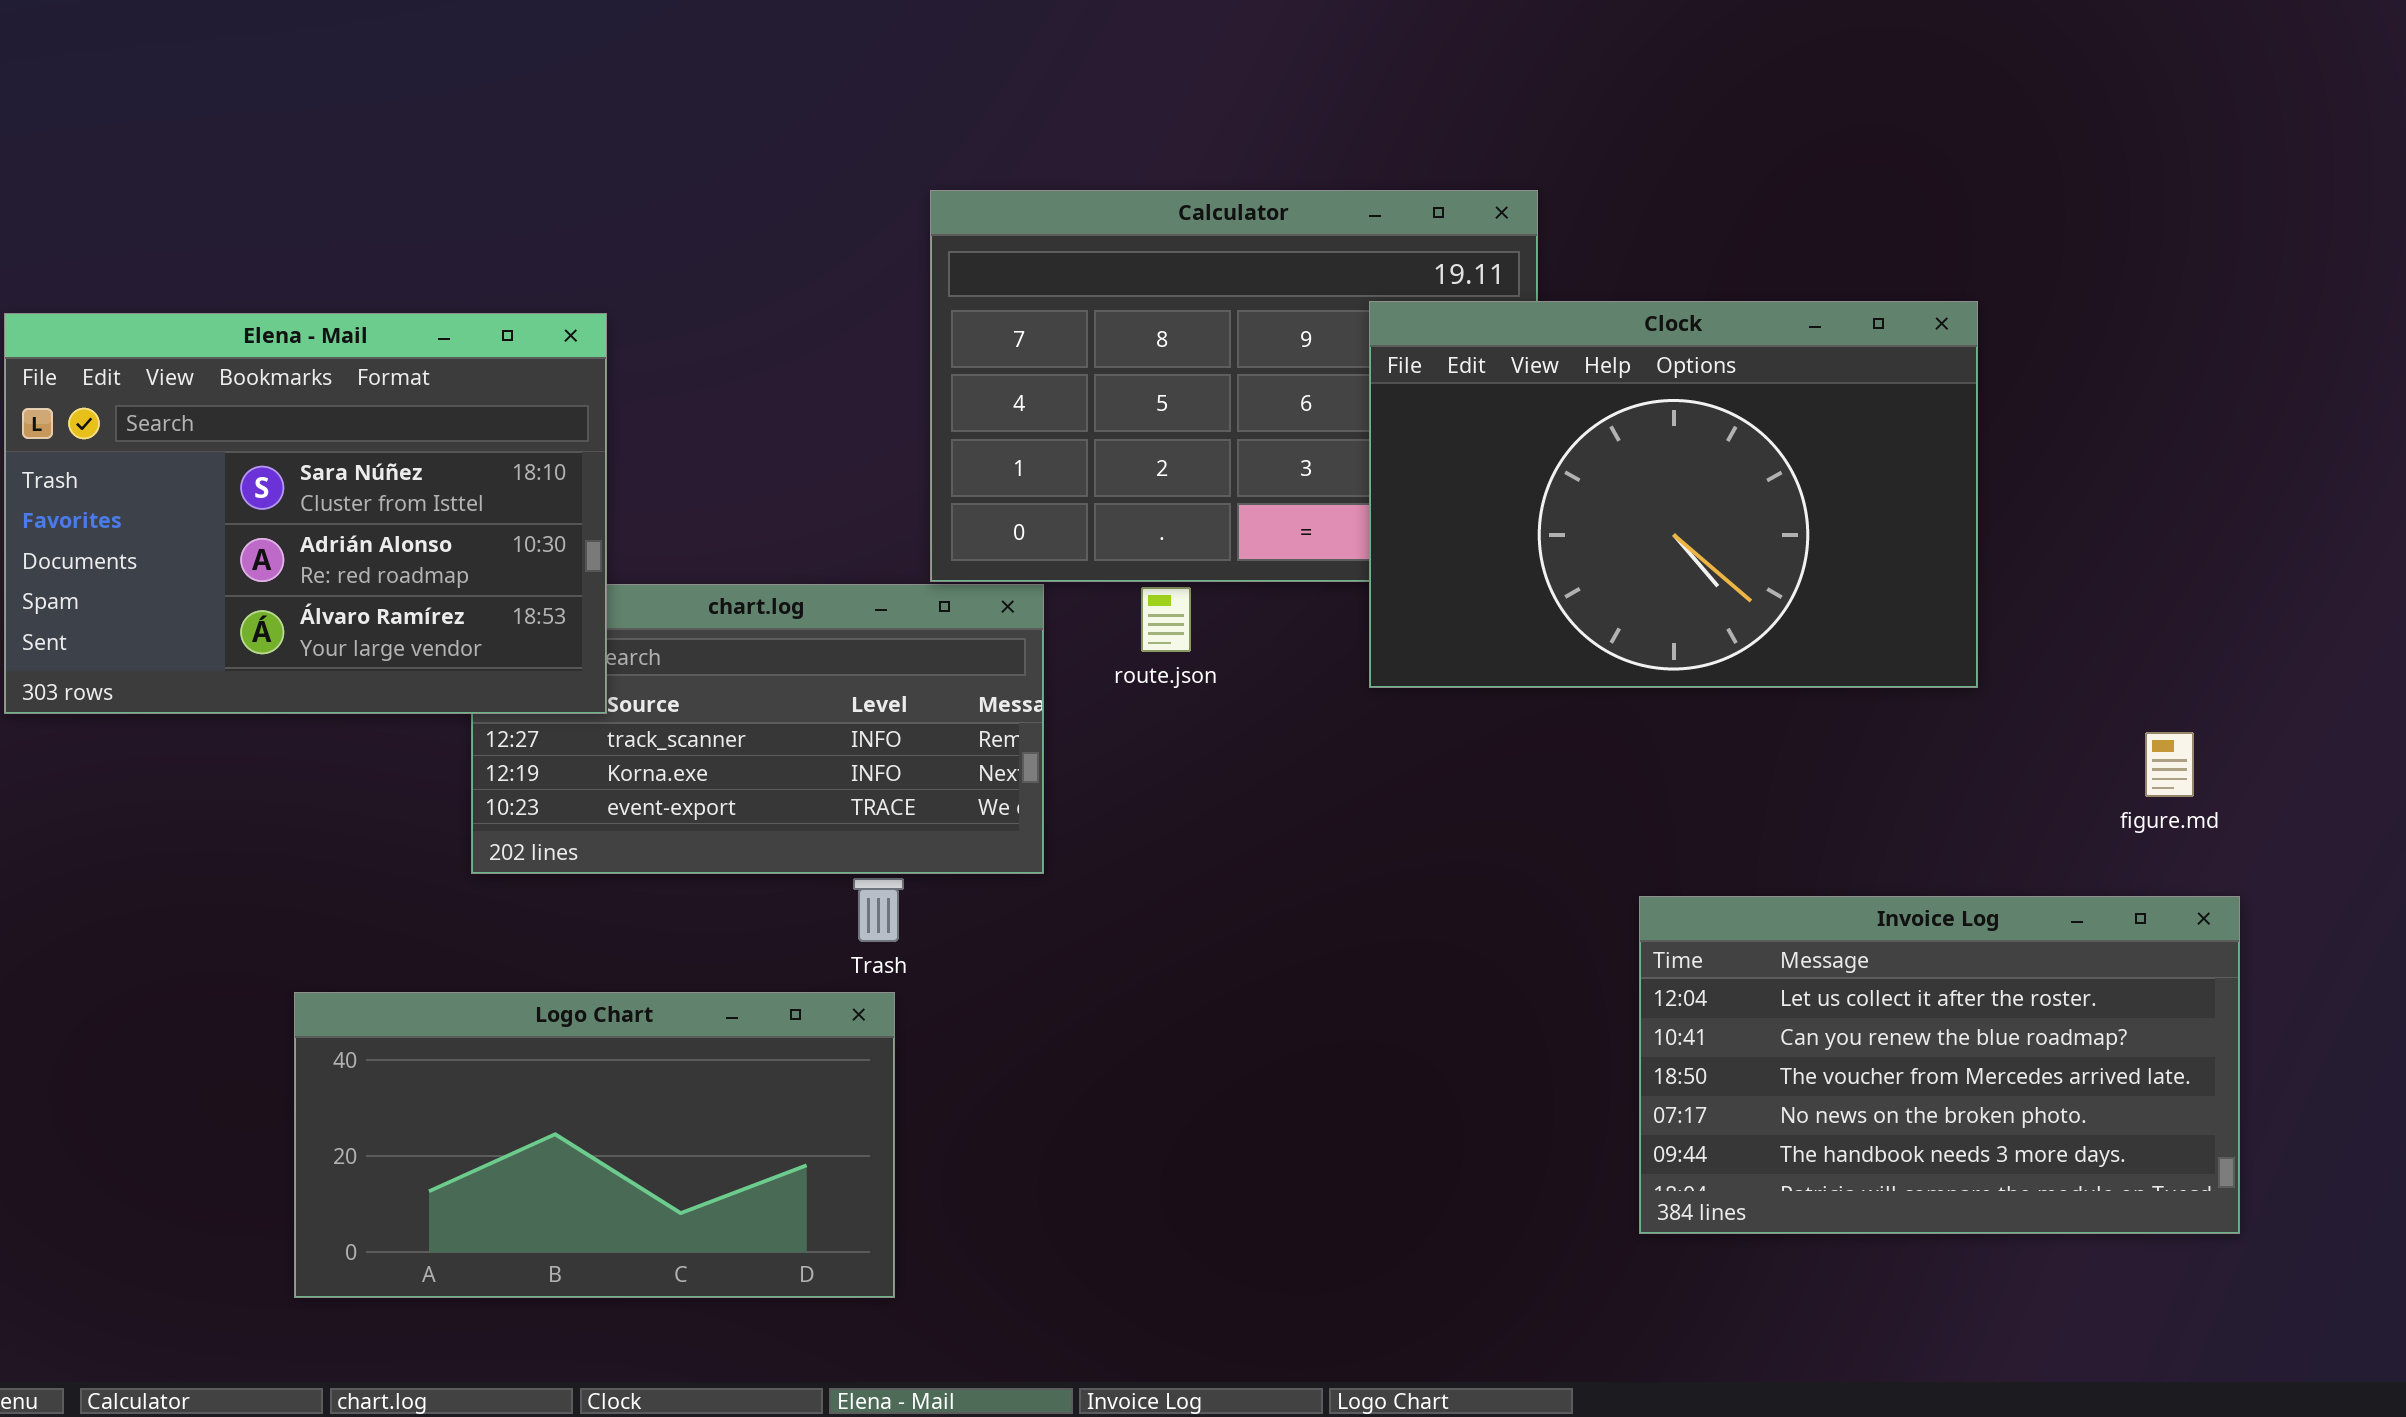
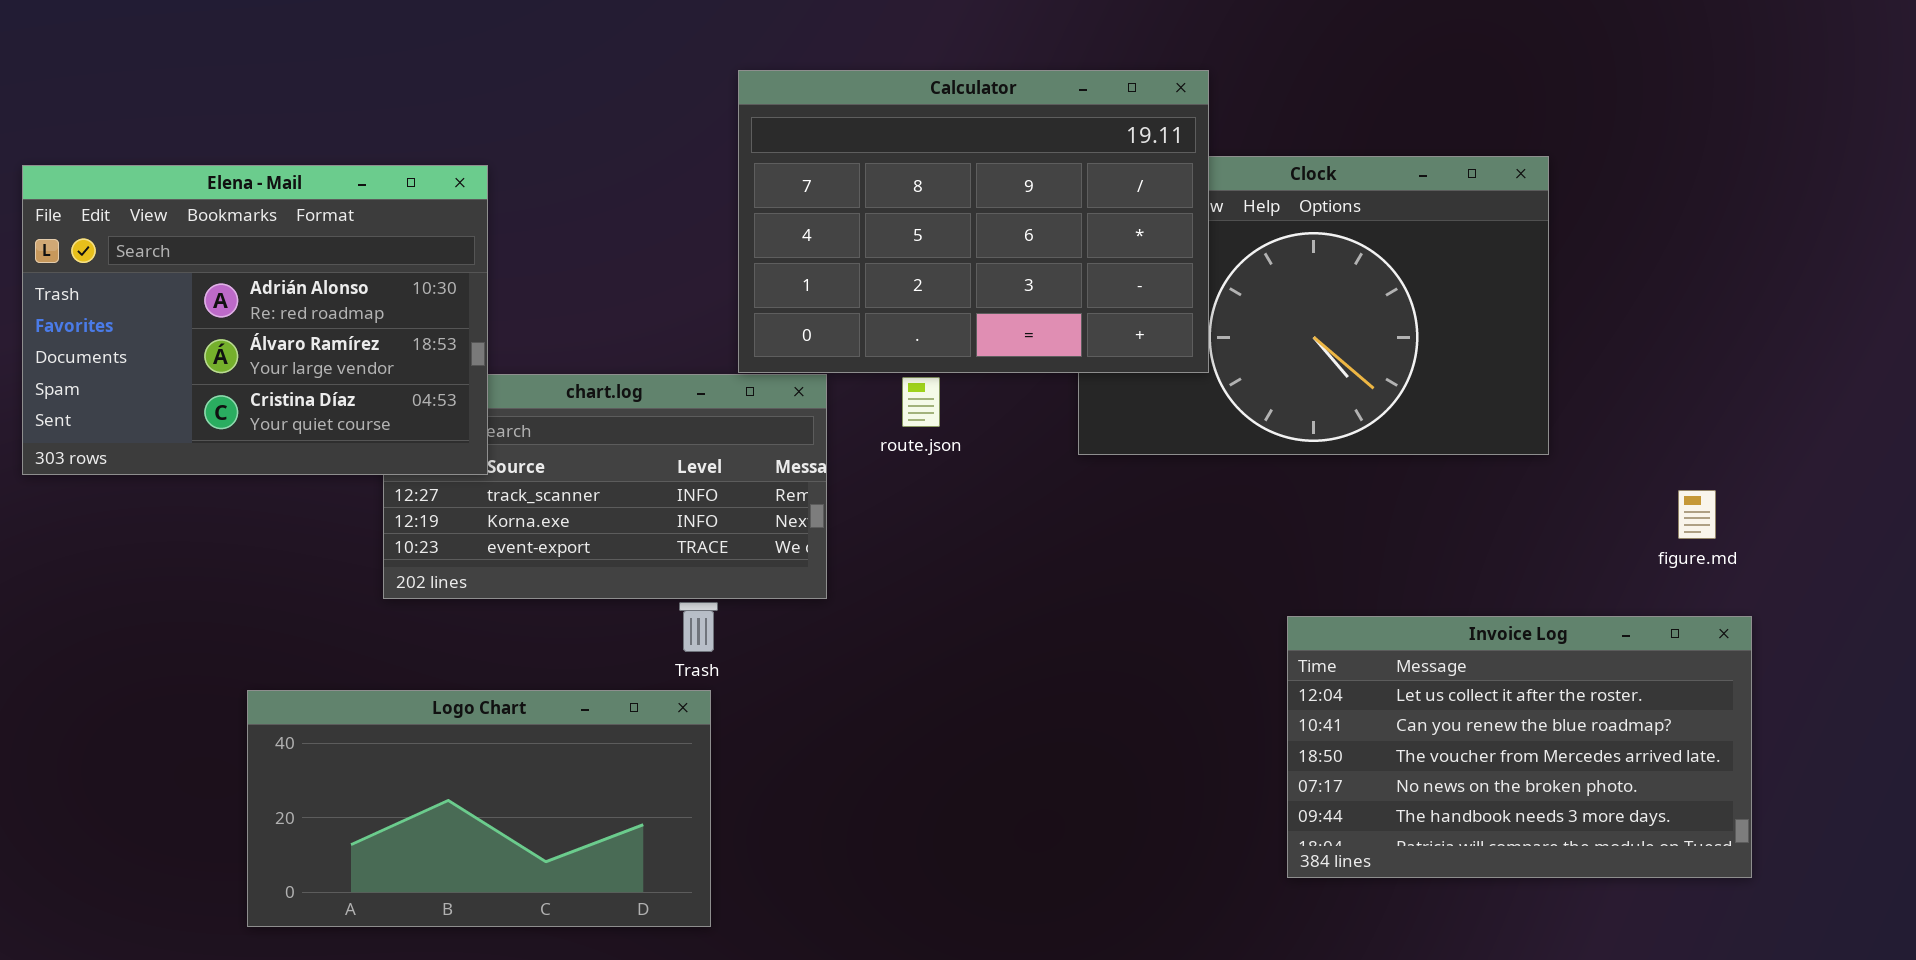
Calculator: [930,190,1538,582] -> [738,70,1209,373], raised
Elena - Mail: [4,313,607,714] -> [22,165,488,475], scrolled down 1 row

